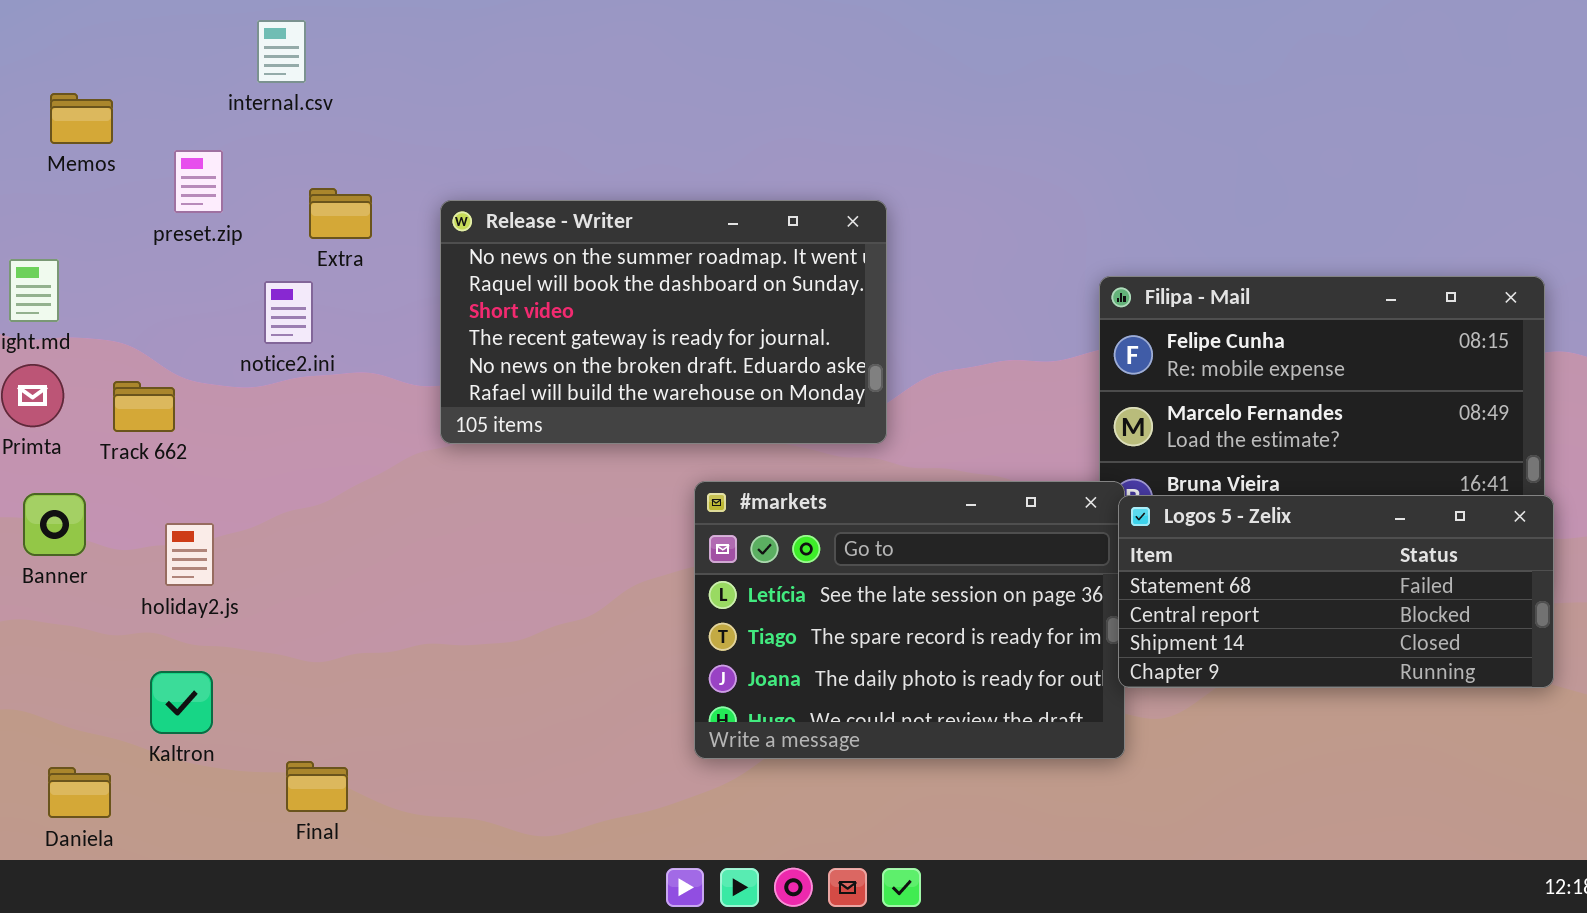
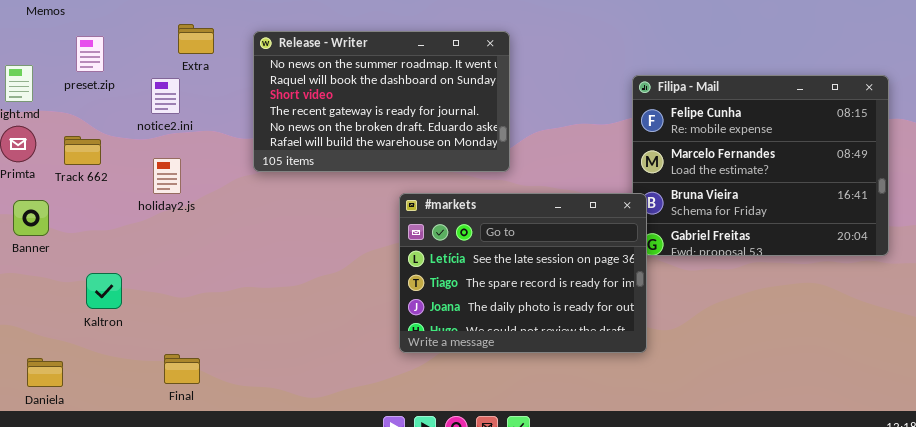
preset.zip: [174,150,223,213] -> [76,36,104,72], moved
Logos 5 - Zelix: [1118,495,1554,688] -> none, closed
holiday2.js: [165,523,214,586] -> [153,158,181,194], moved
Kaltron: [150,671,213,734] -> [86,273,122,309], moved

